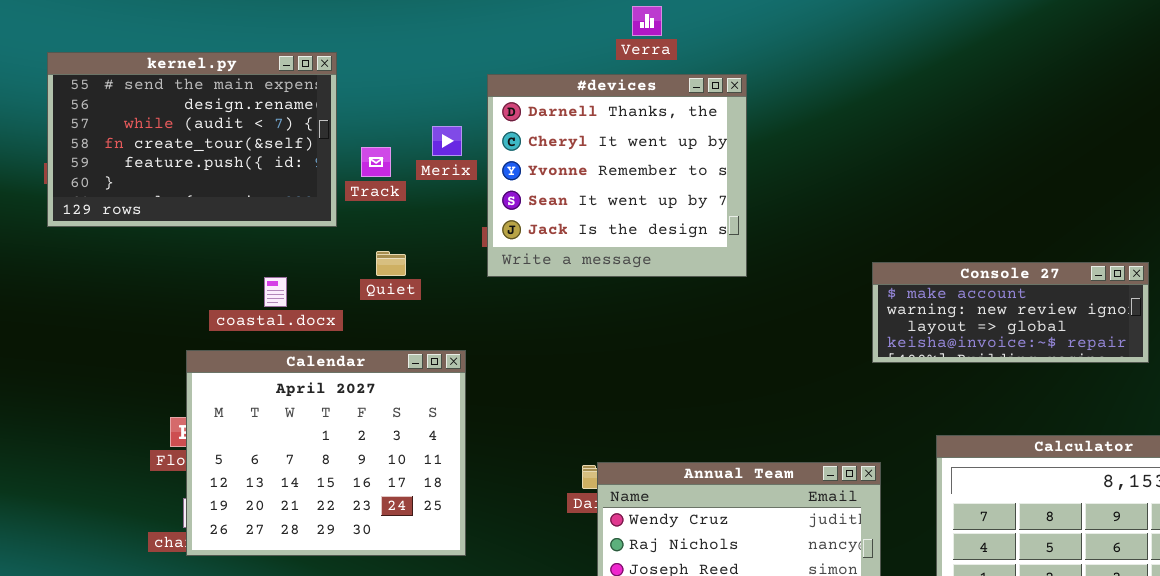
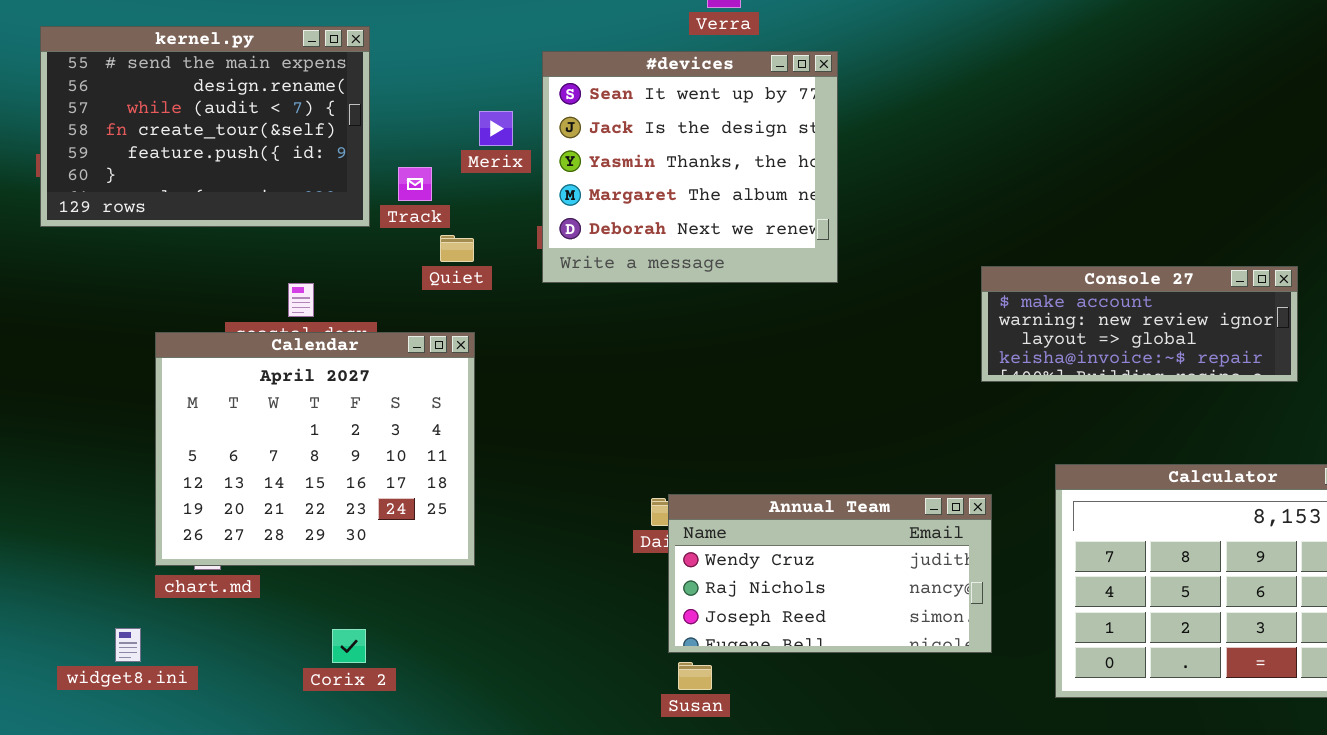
#devices: [487,74,747,277] -> [542,51,838,283], scrolled down 3 rows
Track: [361,147,391,177] -> [398,167,432,201], moved
Quiet: [376,251,406,276] -> [440,235,474,262], moved
Calendar: [186,350,466,556] -> [155,332,475,566], moved

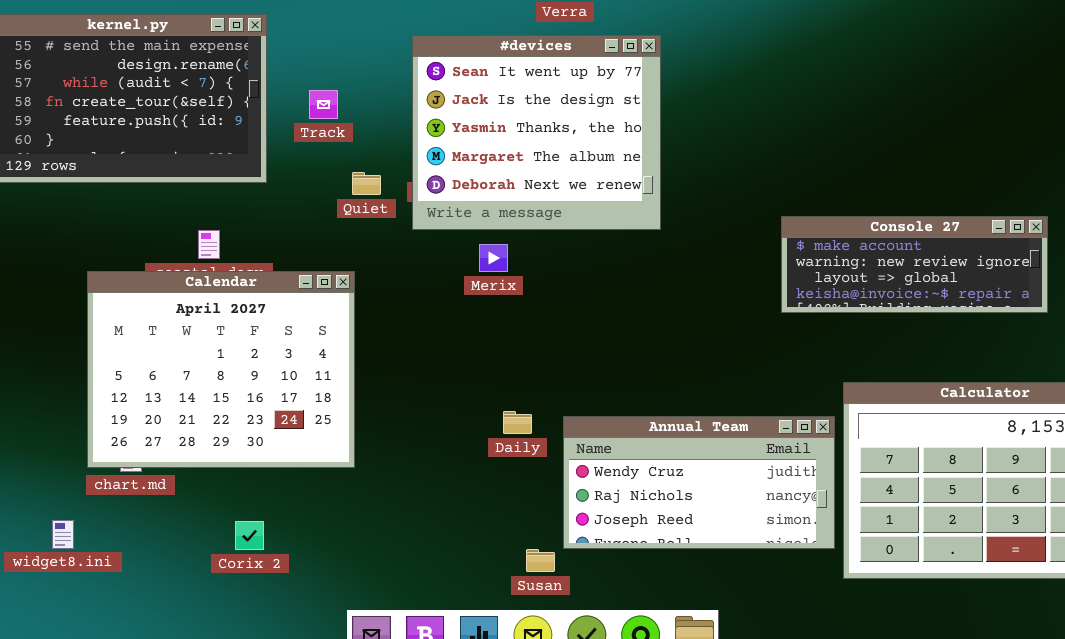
Merix: [479,111,513,146] -> [479,244,508,272], moved
Track: [398,167,432,201] -> [309,90,338,119], moved
Quiet: [440,235,474,262] -> [352,172,381,195], moved
Annual Team: [668,494,992,653] -> [563,416,835,549], moved

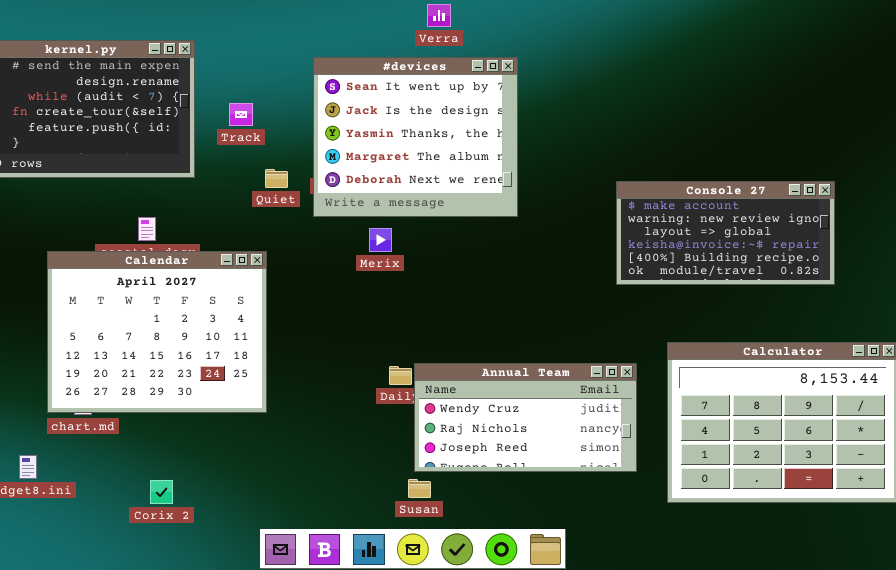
Console 27: [781,216,1048,313] -> [616,181,835,285], resized
Annual Team: [563,416,835,549] -> [414,363,637,472], moved
Corix 2: [235,521,264,550] -> [150,480,173,504], moved

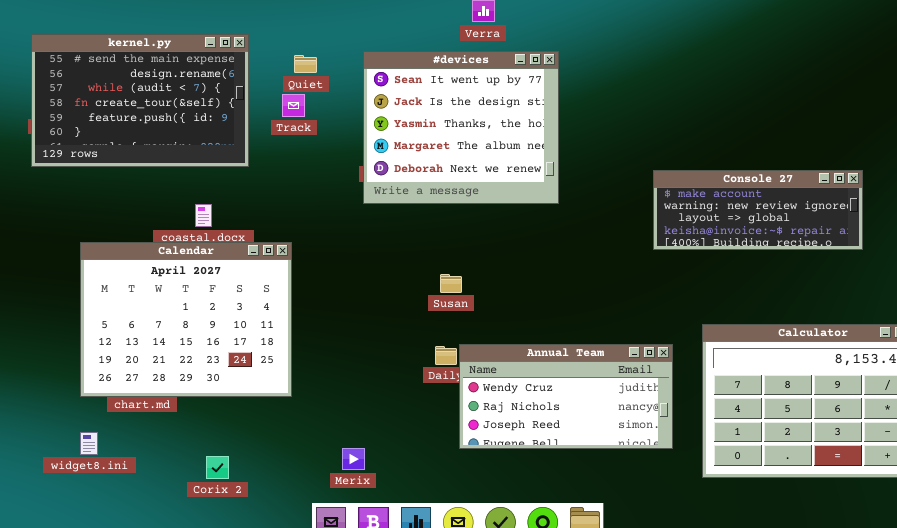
Quiet: [265,169,288,188] -> [294,55,317,73], moved
Console 27: [616,181,835,285] -> [653,170,863,250], resized
Merix: [369,228,392,252] -> [342,448,365,470], moved
Calendar: [47,251,267,413] -> [80,242,292,397], moved
Susan: [408,479,431,498] -> [440,274,462,293], moved

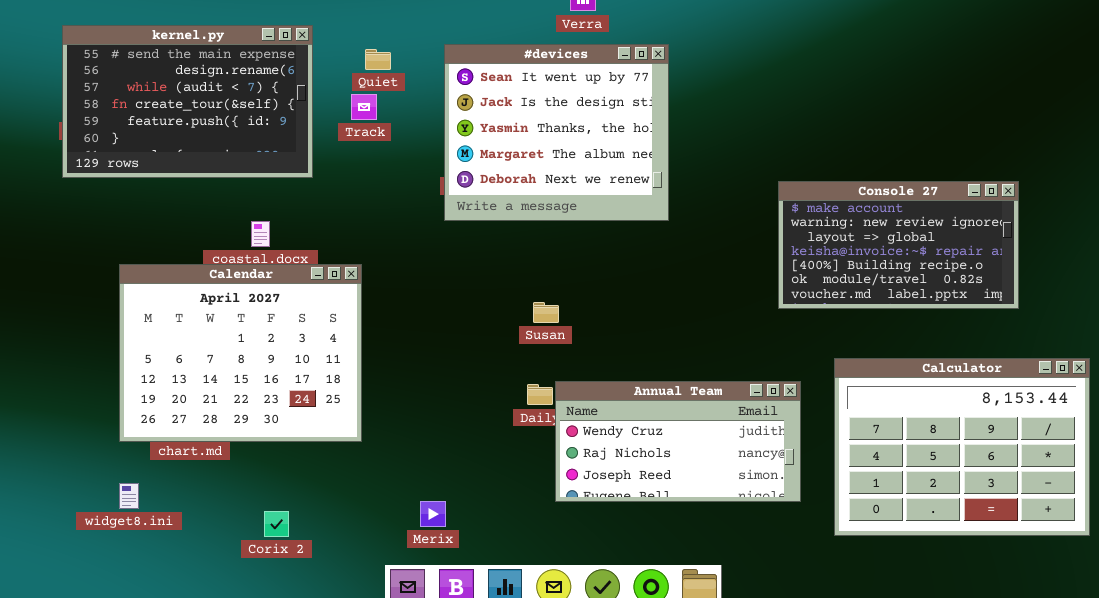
Console 27: [653,170,863,250] -> [778,181,1019,309], resized

